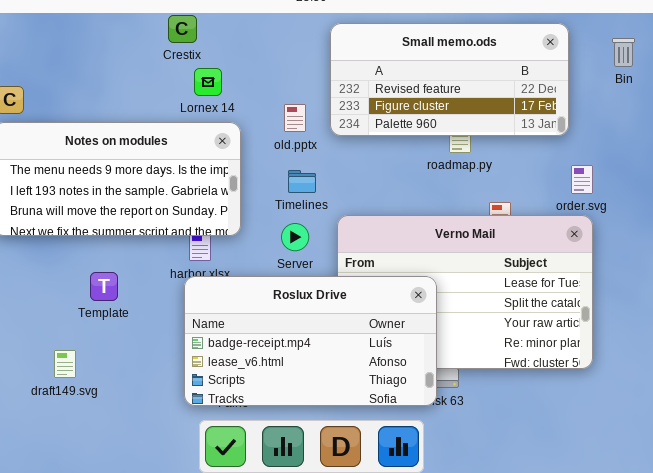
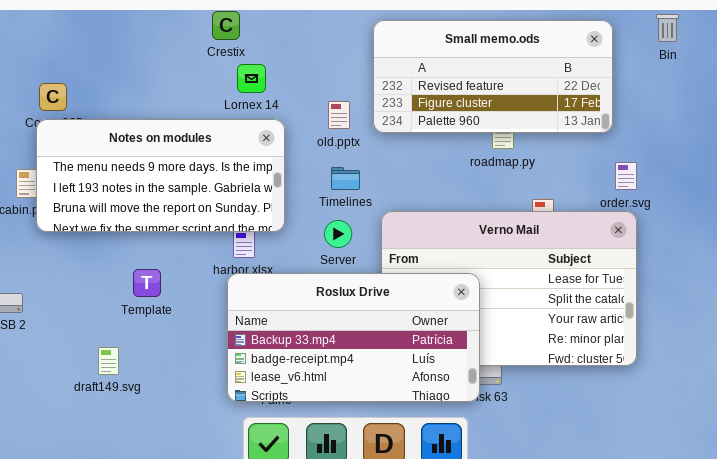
Bin: [612,38,635,67] -> [656,14,679,42], moved
Roslux Drive: [184,276,437,406] -> [227,273,480,402], scrolled up 1 row

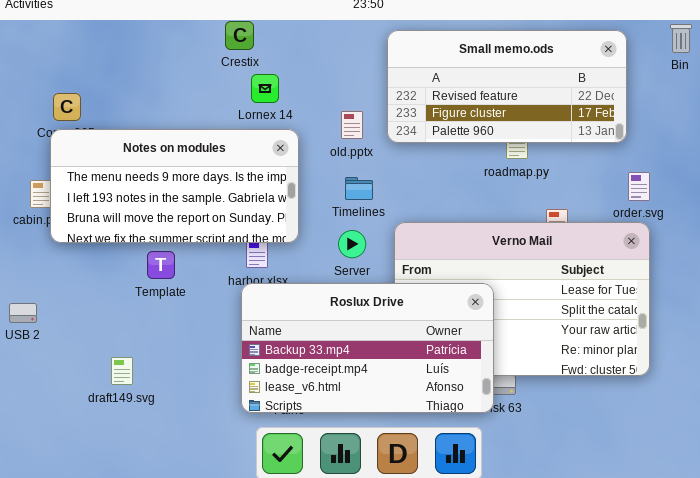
Template: [133,269,161,297] -> [147,251,175,279], moved

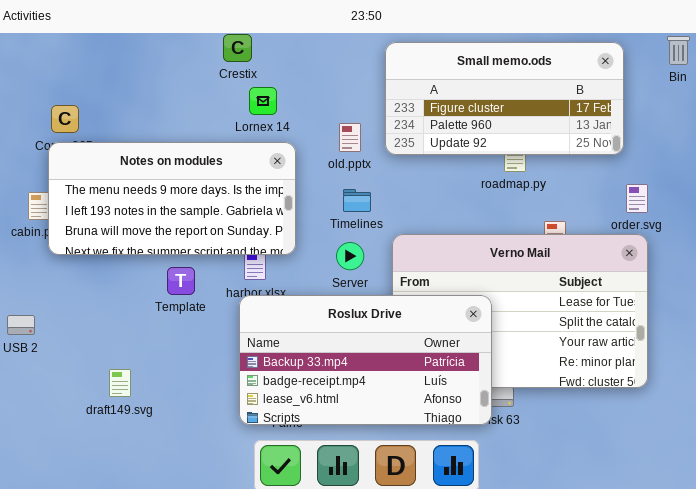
Small memo.ods: [387,30,627,143] -> [385,42,624,155], scrolled down 1 row
Template: [147,251,175,279] -> [167,267,195,295], moved

